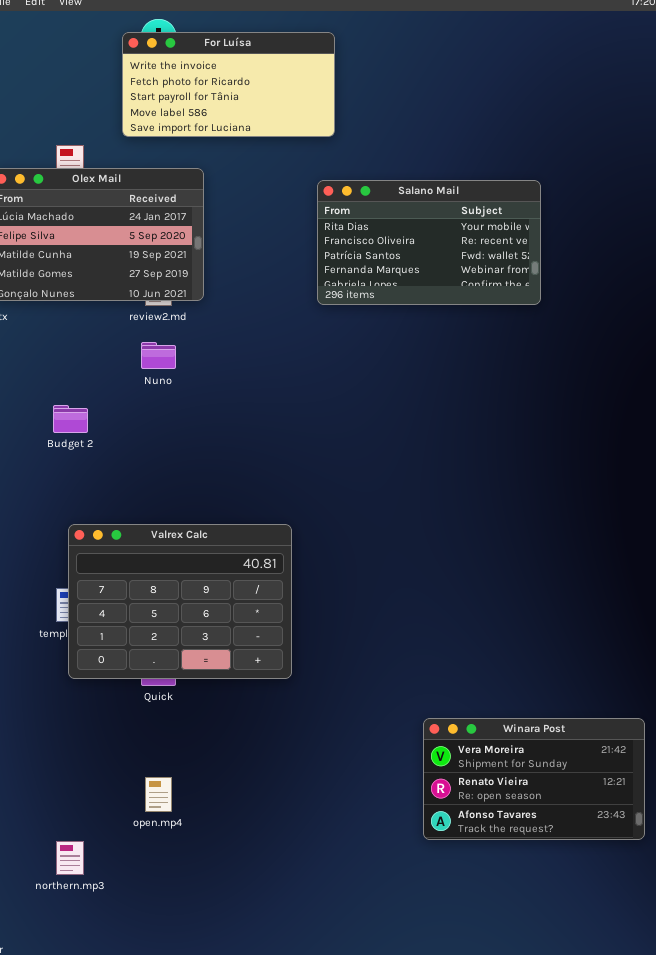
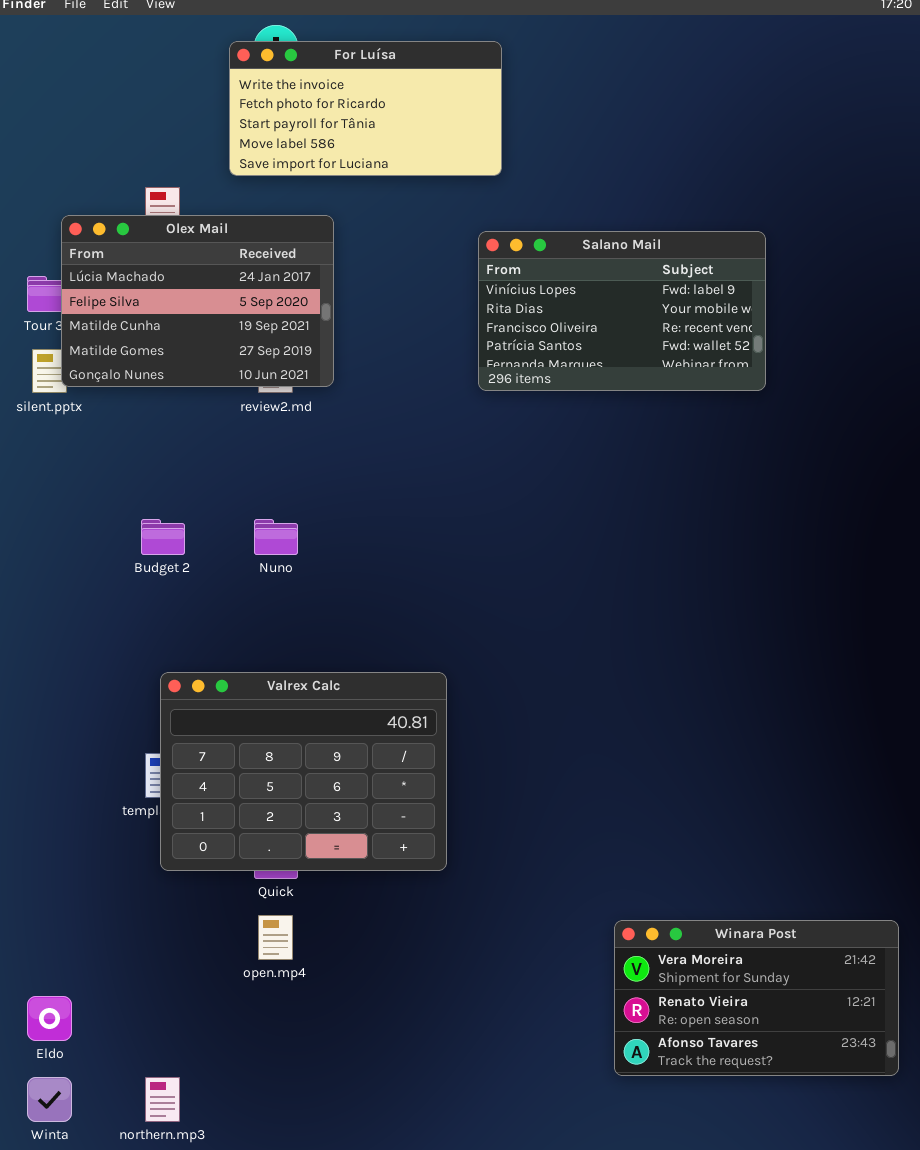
Salano Mail: [317,180,541,305] -> [478,231,766,391], scrolled up 1 row
Nuno: [141,342,176,369] -> [254,519,298,555], moved
open.mp4: [145,777,172,812] -> [258,915,293,960], moved

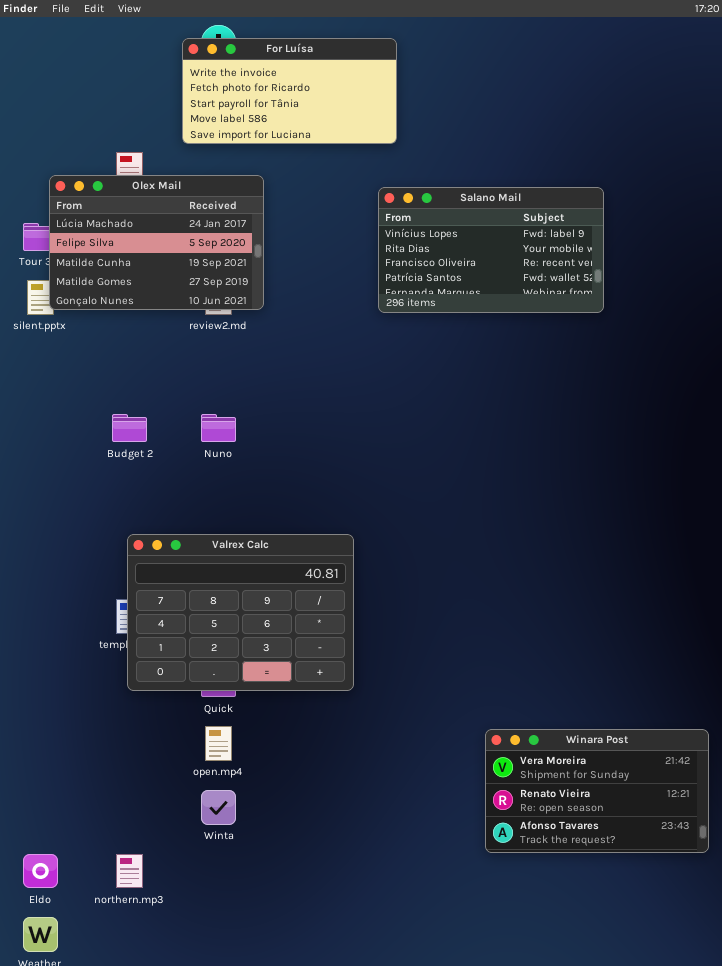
Eldo: [27,996,72,1041] -> [23,854,58,888], moved
Winta: [27,1077,72,1122] -> [201,790,236,825], moved

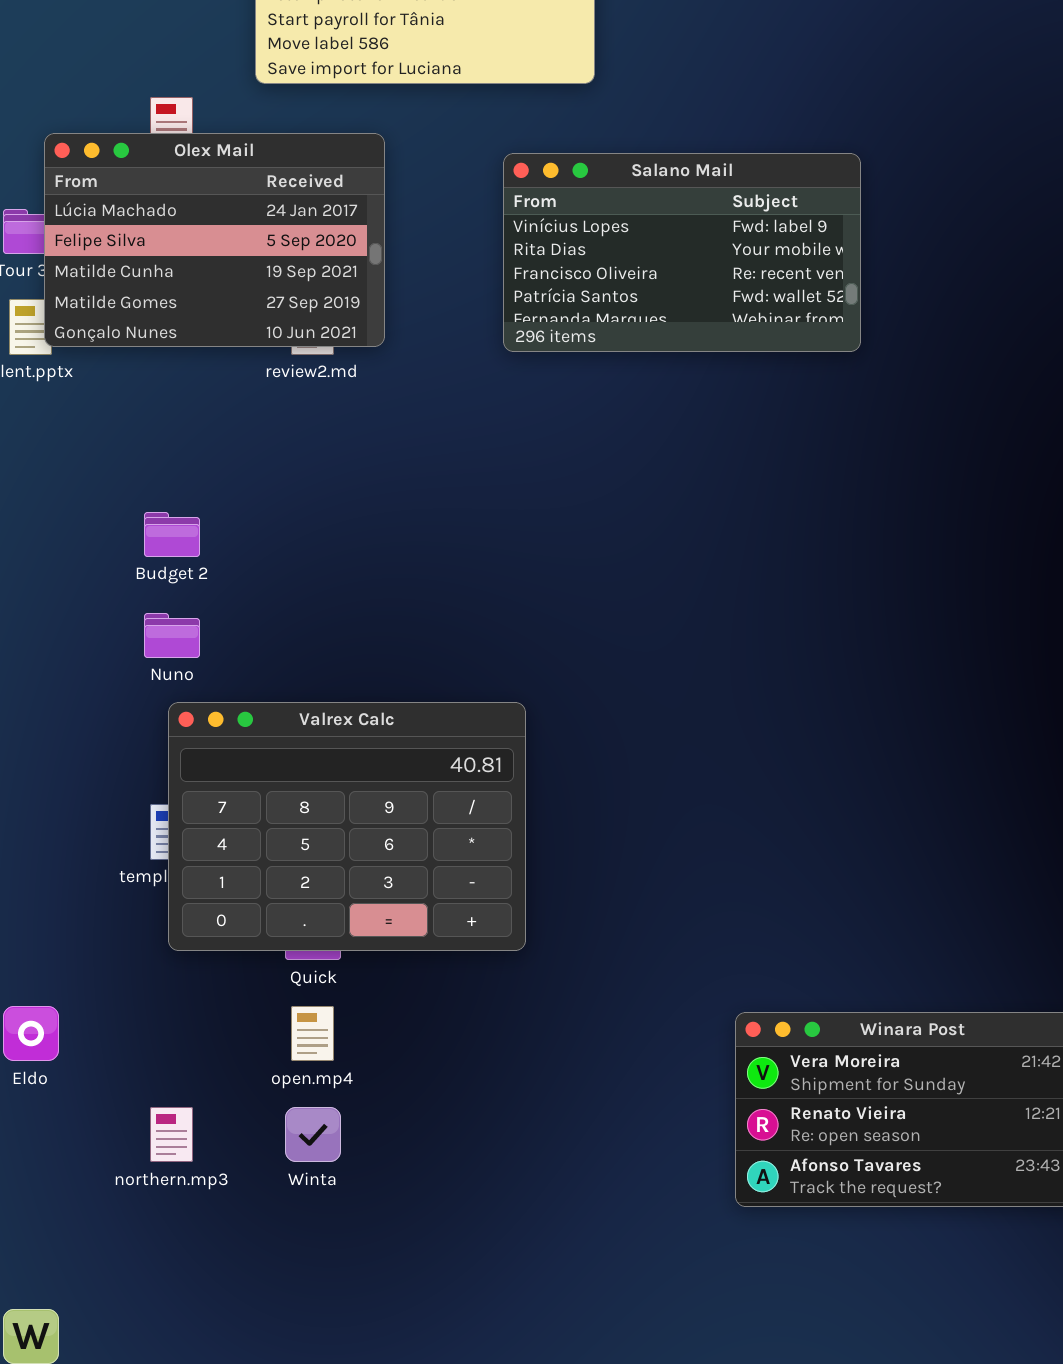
Salano Mail: [378,187,604,313] -> [503,153,861,352], moved
Nuno: [201,414,236,442] -> [144,613,200,658], moved
Eldo: [23,854,58,888] -> [3,1006,59,1061], moved
northern.mp3: [116,854,143,888] -> [150,1107,193,1162], moved

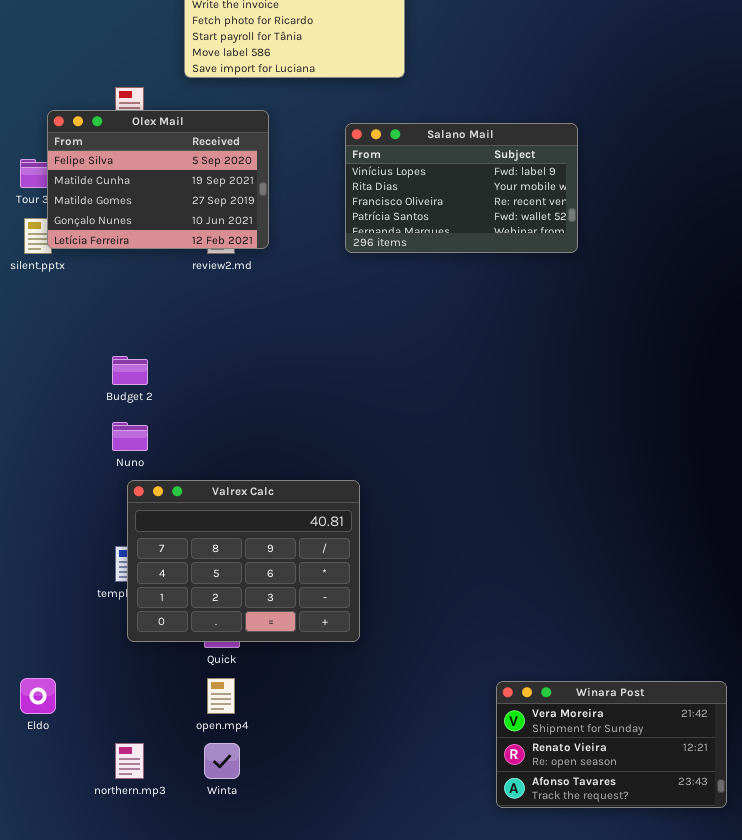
Olex Mail: [44,133,385,347] -> [47,110,269,249], scrolled down 1 row

